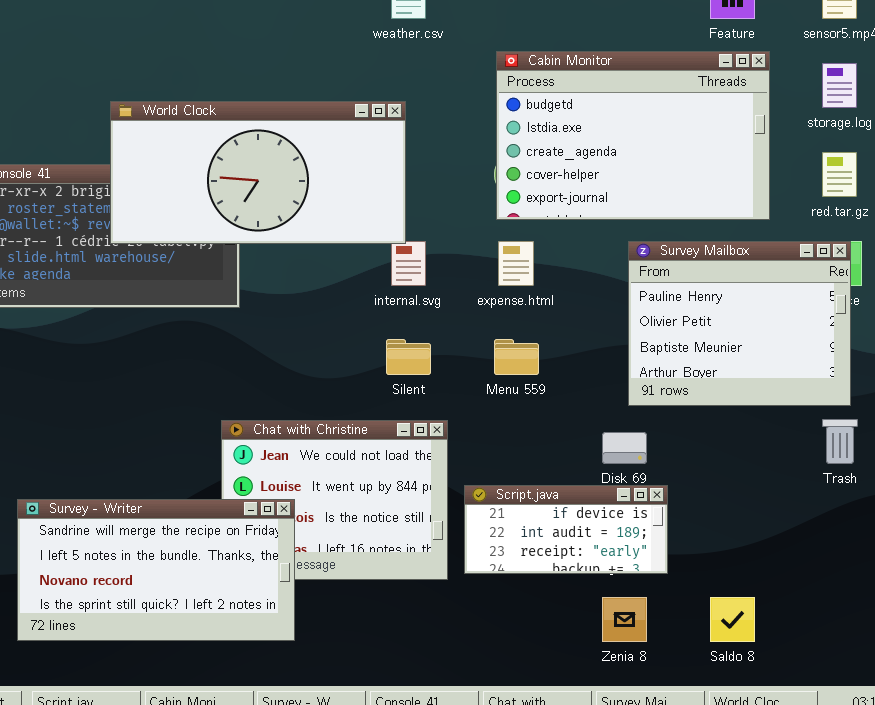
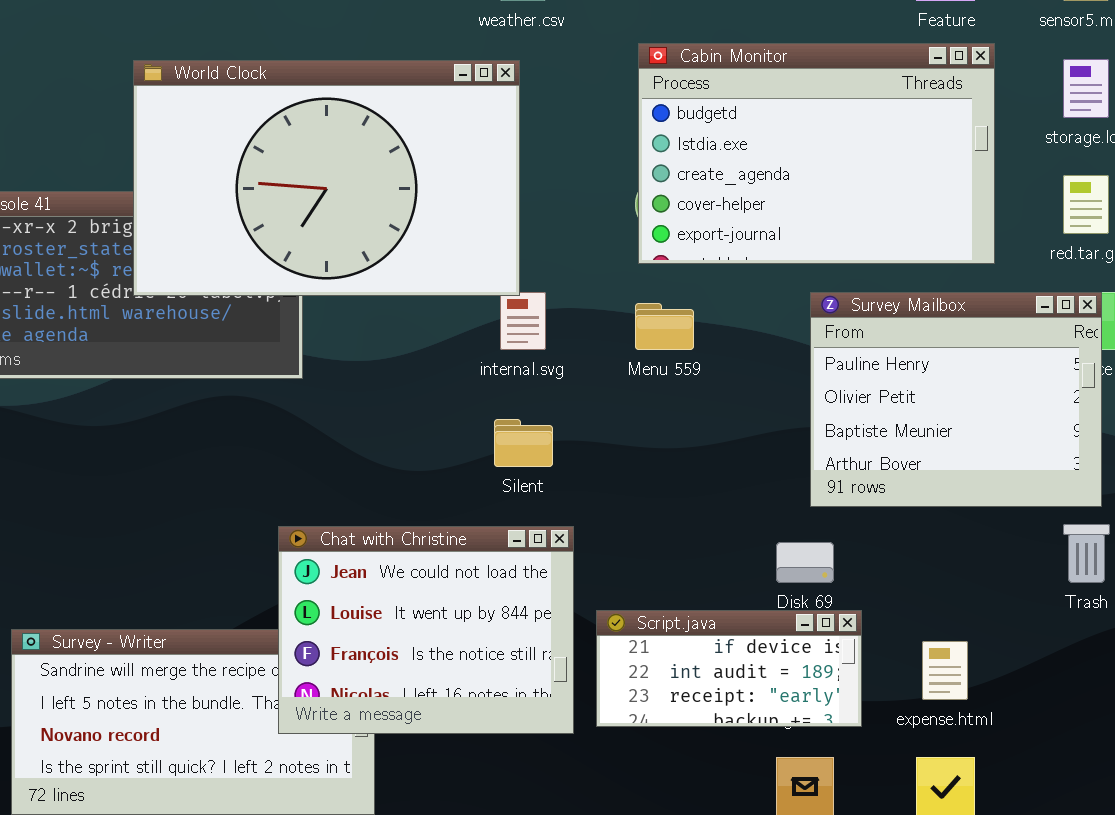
World Clock: [110,101,406,244] -> [133,60,520,296], resized
expense.html: [498,241,534,286] -> [922,641,968,700], moved
Menu 559: [494,339,539,375] -> [635,303,694,350], moved
Chat with Christine: [221,420,448,580] -> [278,526,574,734], raised

